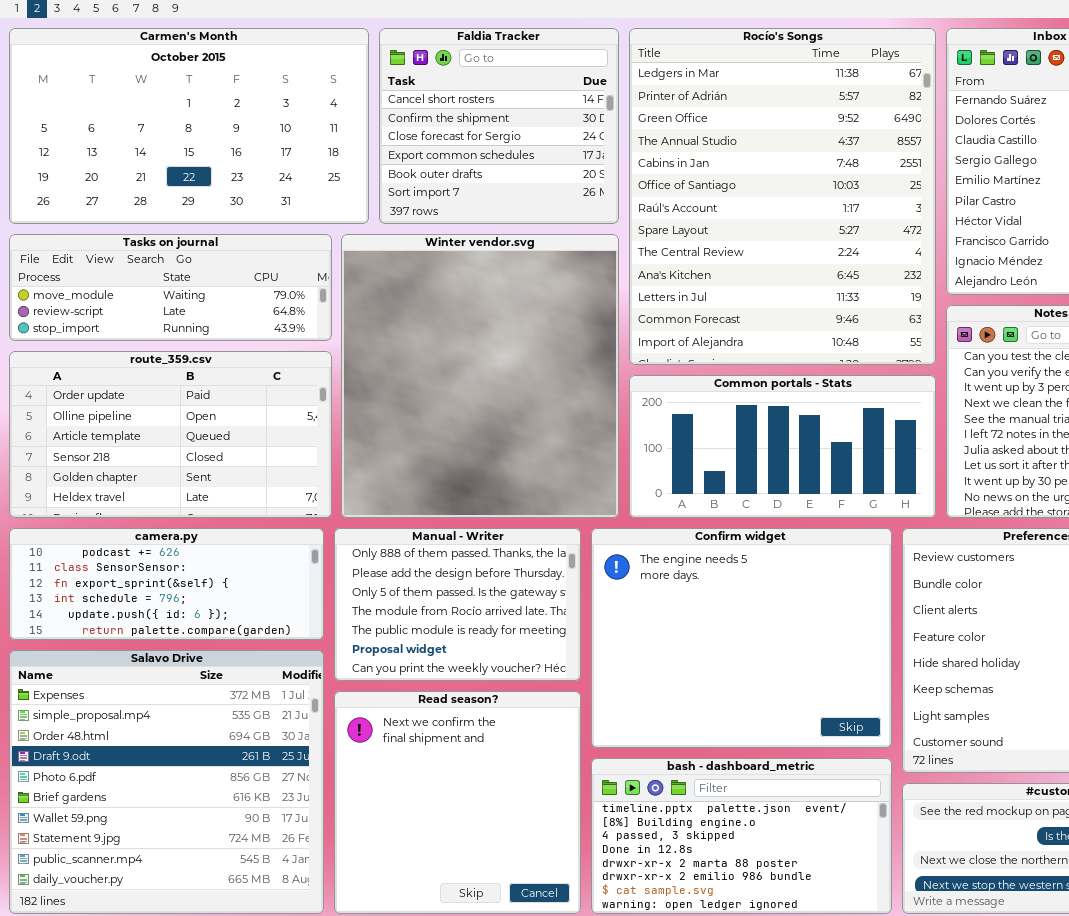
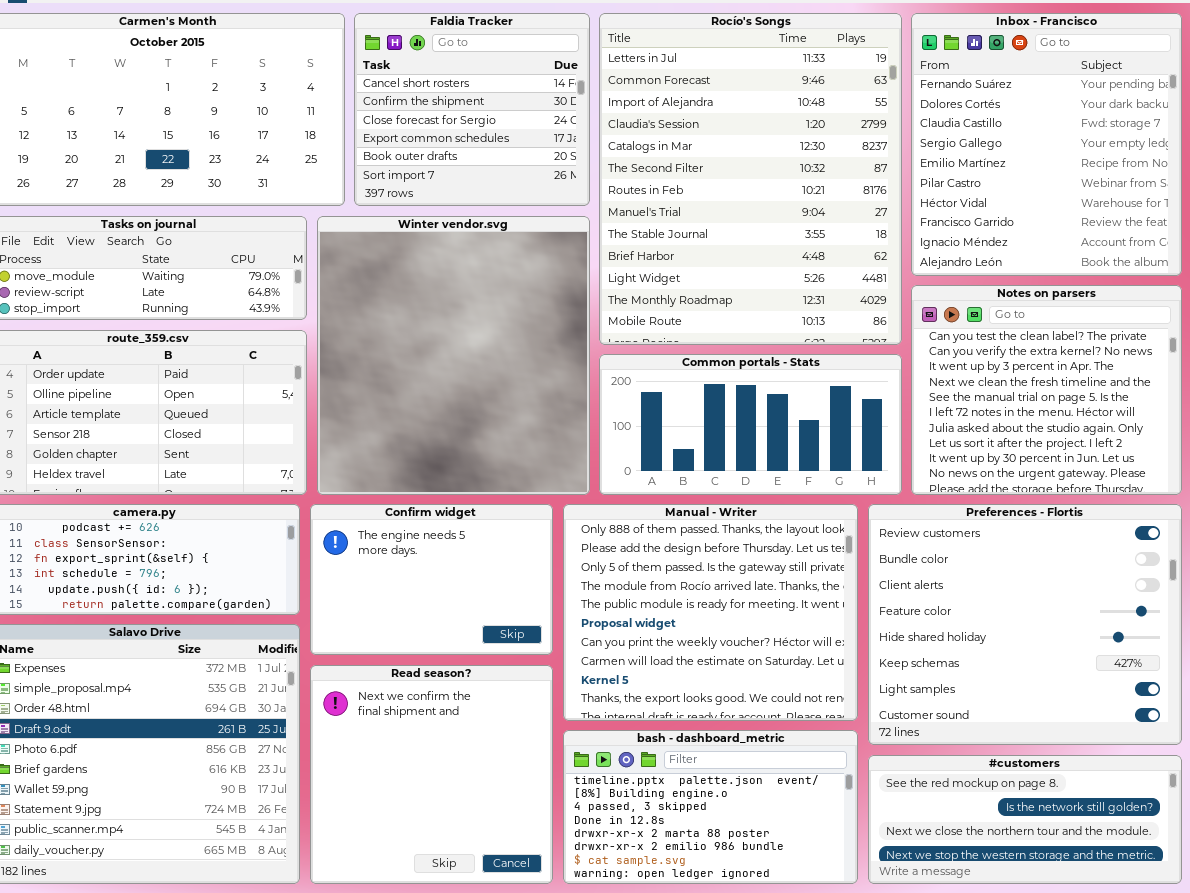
Rocío's Songs: [629,28,936,365] -> [599,13,902,345], scrolled down 10 rows
Manual - Writer: [334,528,581,681] -> [563,504,858,721], moved, resized
Confirm widget: [591,528,892,748] -> [310,504,553,655], moved, resized

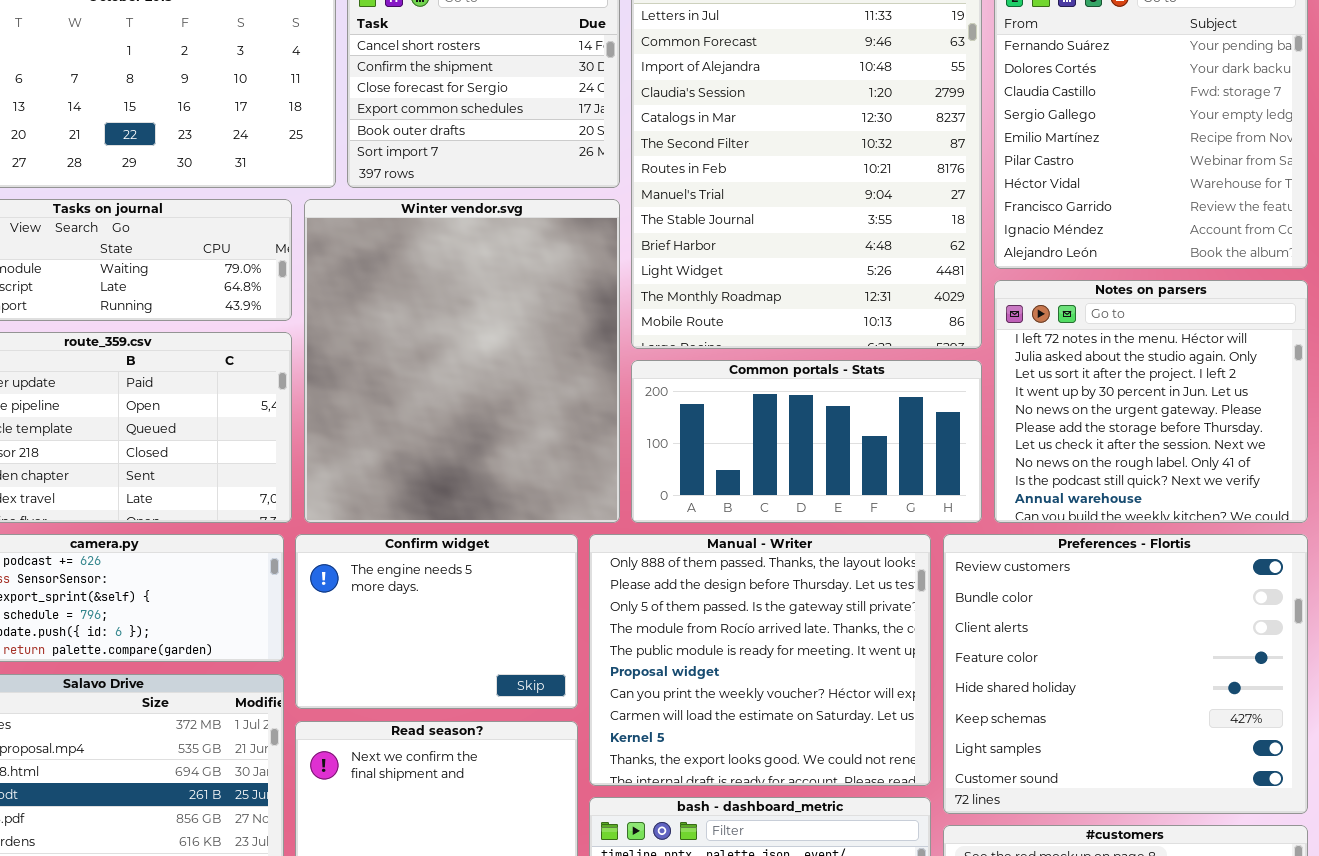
Notes on parsers: [911,285,1182,495] -> [994,280,1308,523], scrolled down 5 rows

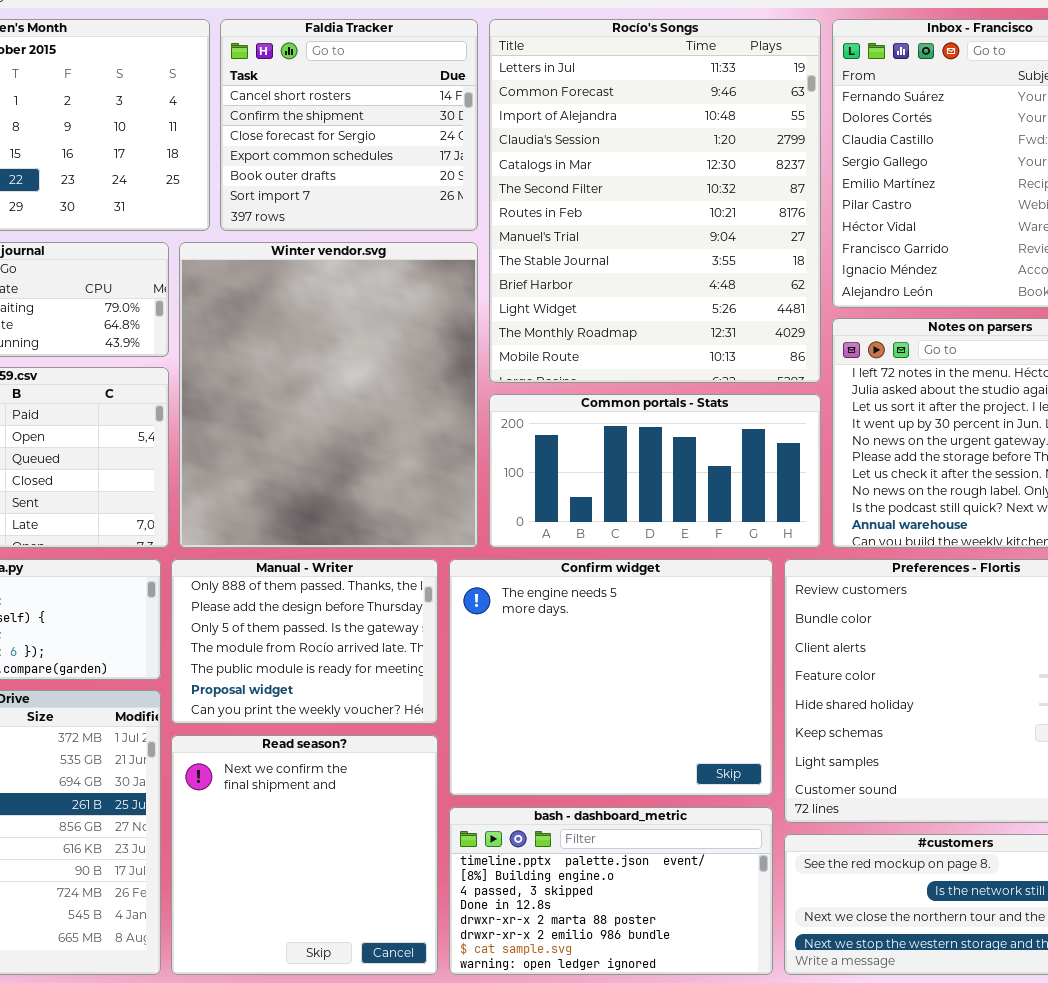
Confirm widget: [295,534,578,709] -> [449,559,773,796], moved, resized
Manual - Writer: [589,534,931,786] -> [171,559,438,724], moved, resized

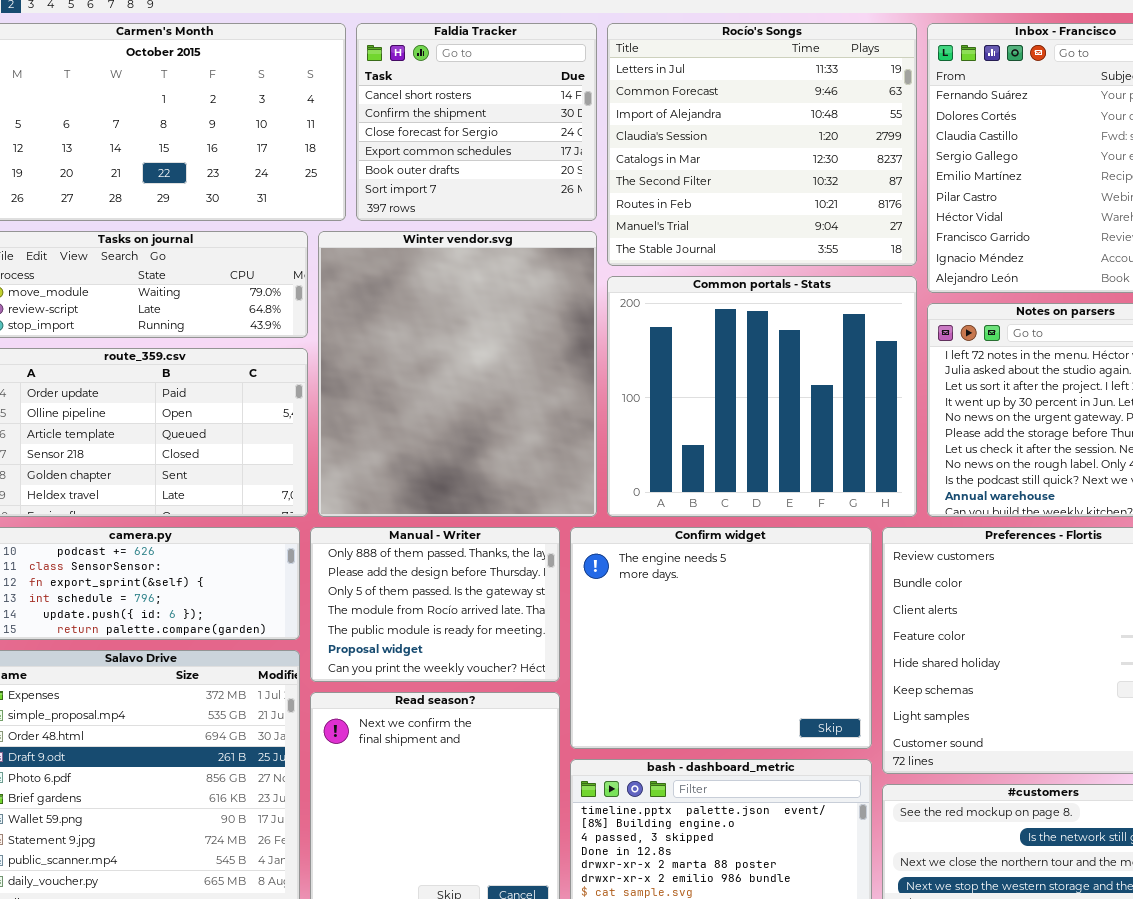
Rocío's Songs: [489,19,821,383] -> [607,23,917,266], resized
Common portals - Stats: [489,394,821,548] -> [607,276,917,517], resized

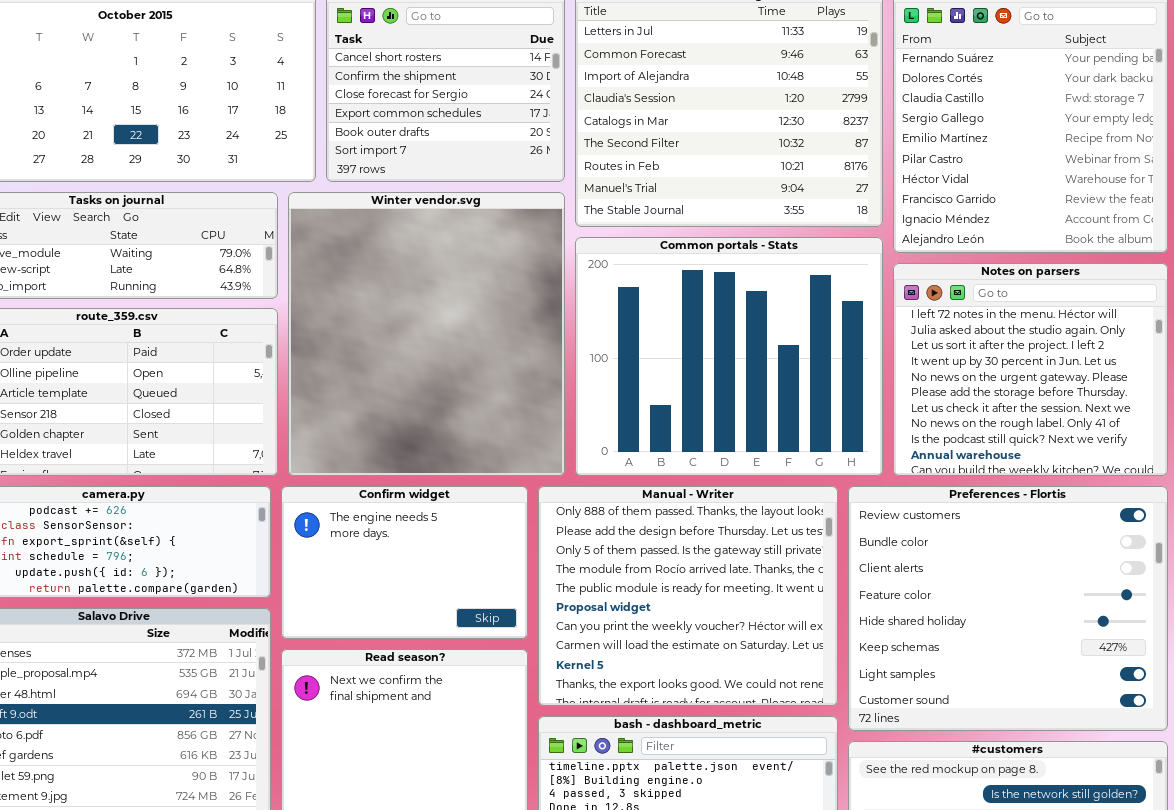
Manual - Writer: [310,527,560,682] -> [538,486,838,706], moved, resized
Confirm widget: [570,527,872,749] -> [281,486,528,639], moved, resized

